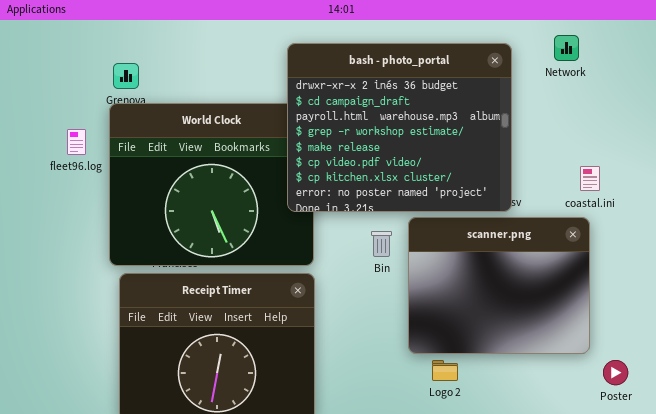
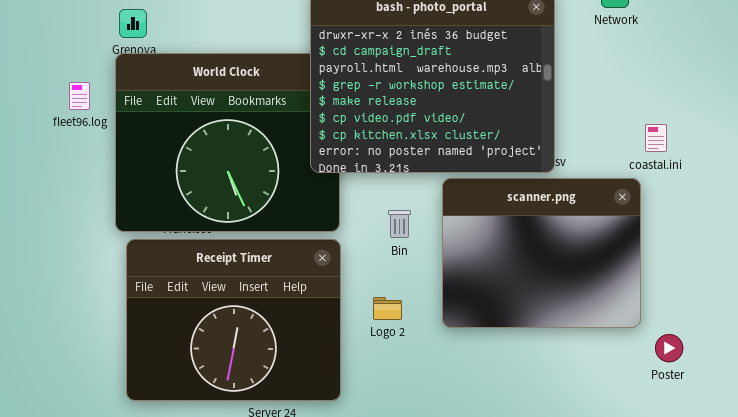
coastal.ini: [580,166,600,191] -> [645,124,667,152], moved
Bin: [371,231,392,257] -> [388,210,411,238], moved
Logo 2: [432,360,458,381] -> [373,297,402,320], moved

